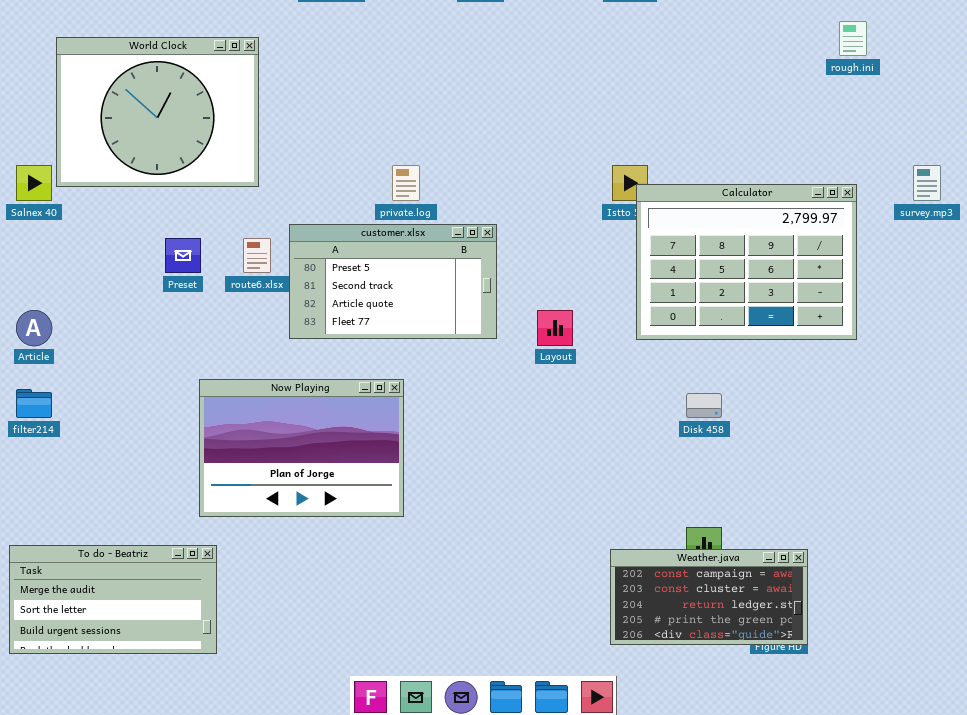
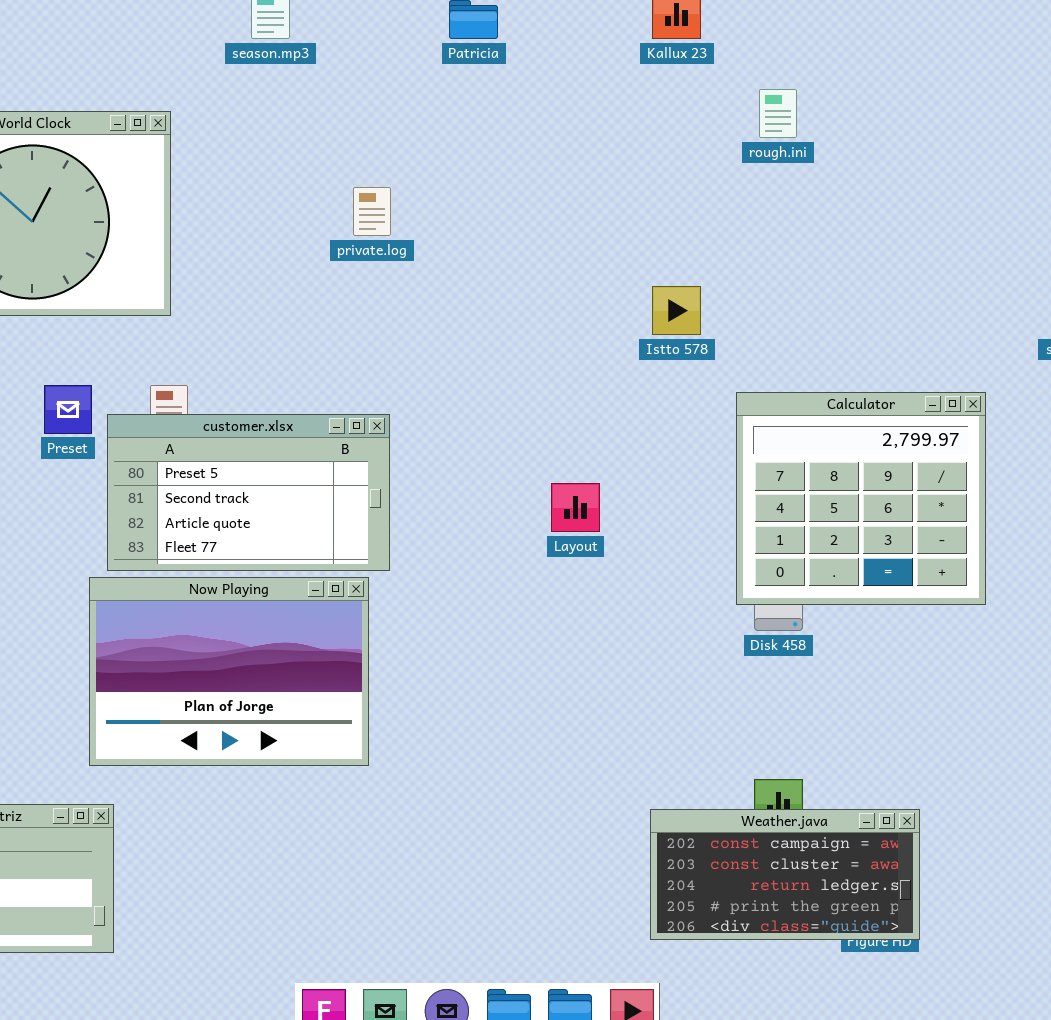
rough.ini: [839,21,867,56] -> [759,89,797,138], moved
private.log: [392,165,420,201] -> [353,187,391,236], moved
Calculator: [636,184,857,340] -> [736,392,986,605], moved, resized
customer.xlsx: [289,224,497,339] -> [107,414,390,571], moved

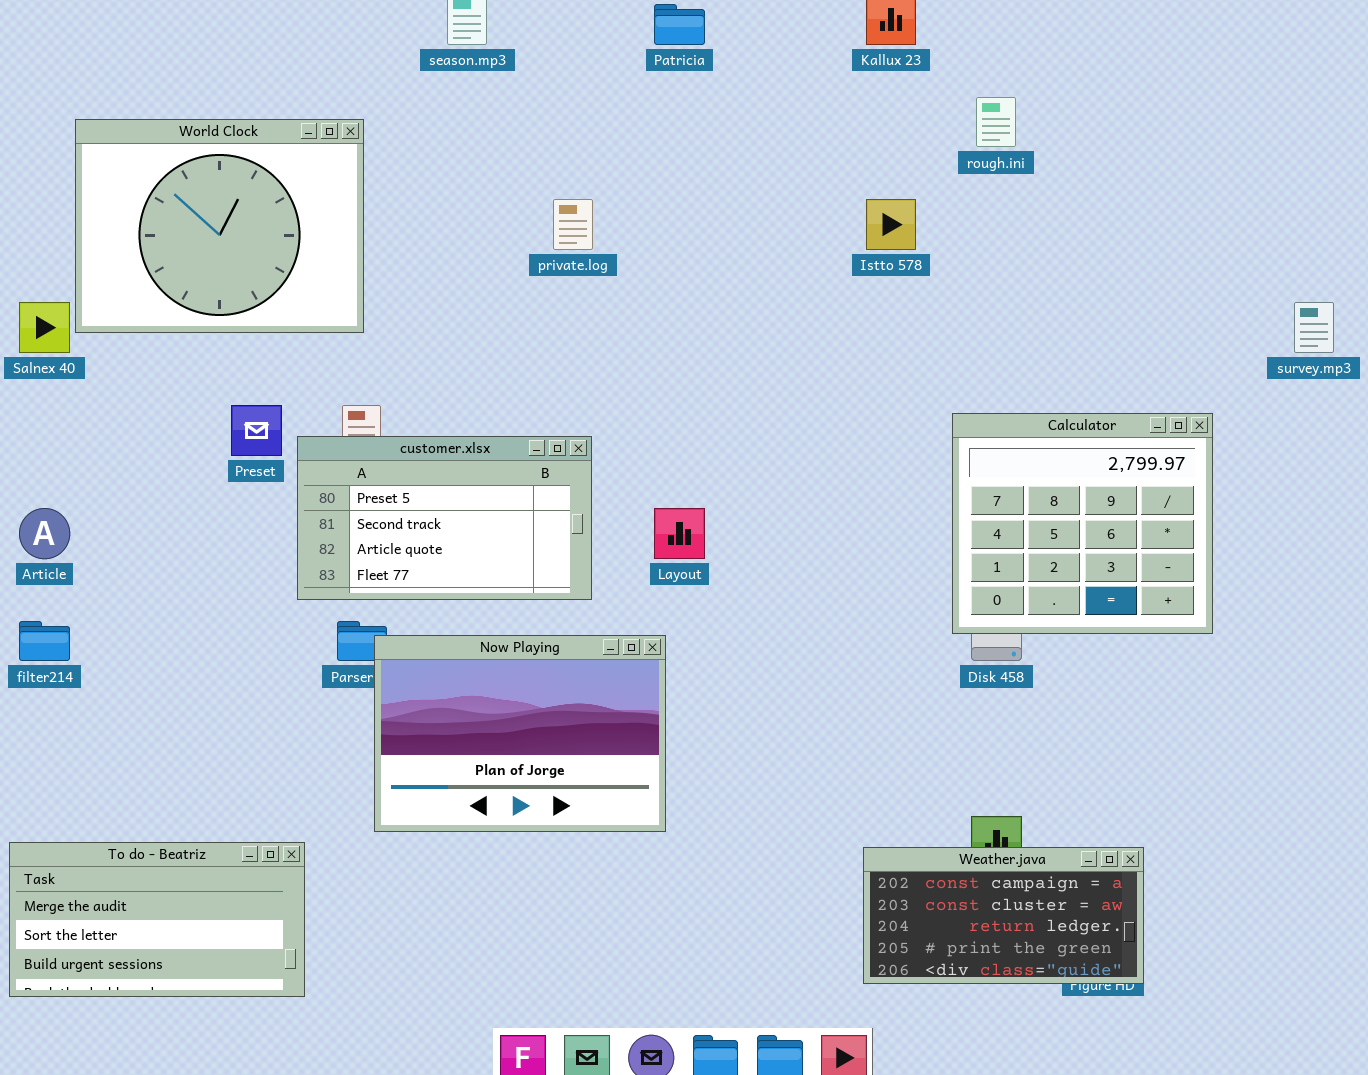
Istto 578: [652,286,701,335] -> [866,199,916,250], moved
Layout: [551,483,600,532] -> [654,508,705,559], moved
Now Playing: [89,577,369,766] -> [374,635,666,832], moved

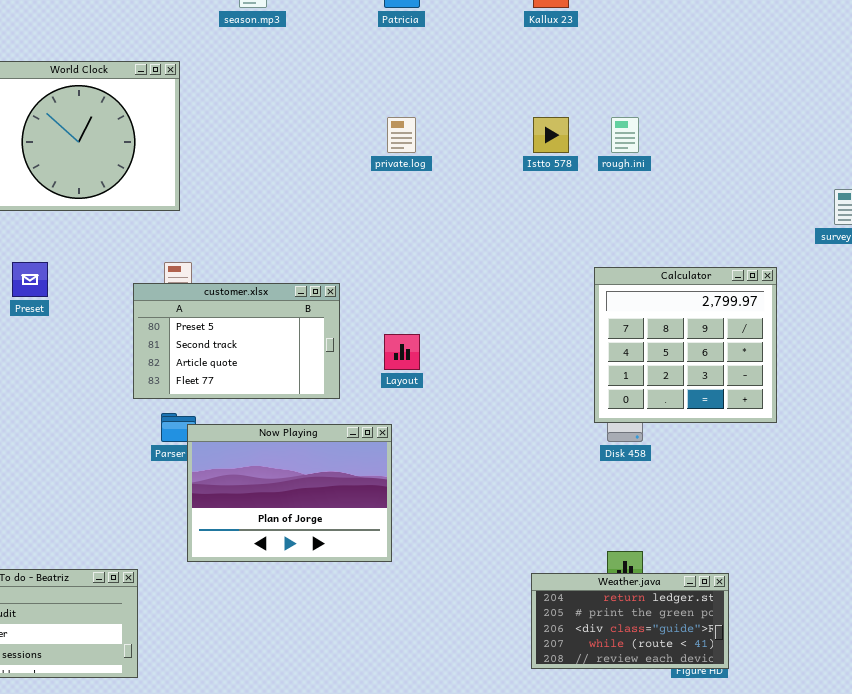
rough.ini: [976,97,1016,147] -> [611,117,639,153], moved
private.log: [553,199,593,250] -> [387,117,416,153], moved
Preset: [231,405,282,456] -> [12,262,48,297], moved
Weather.java: [863,847,1144,984] -> [531,573,729,669], scrolled down 2 rows

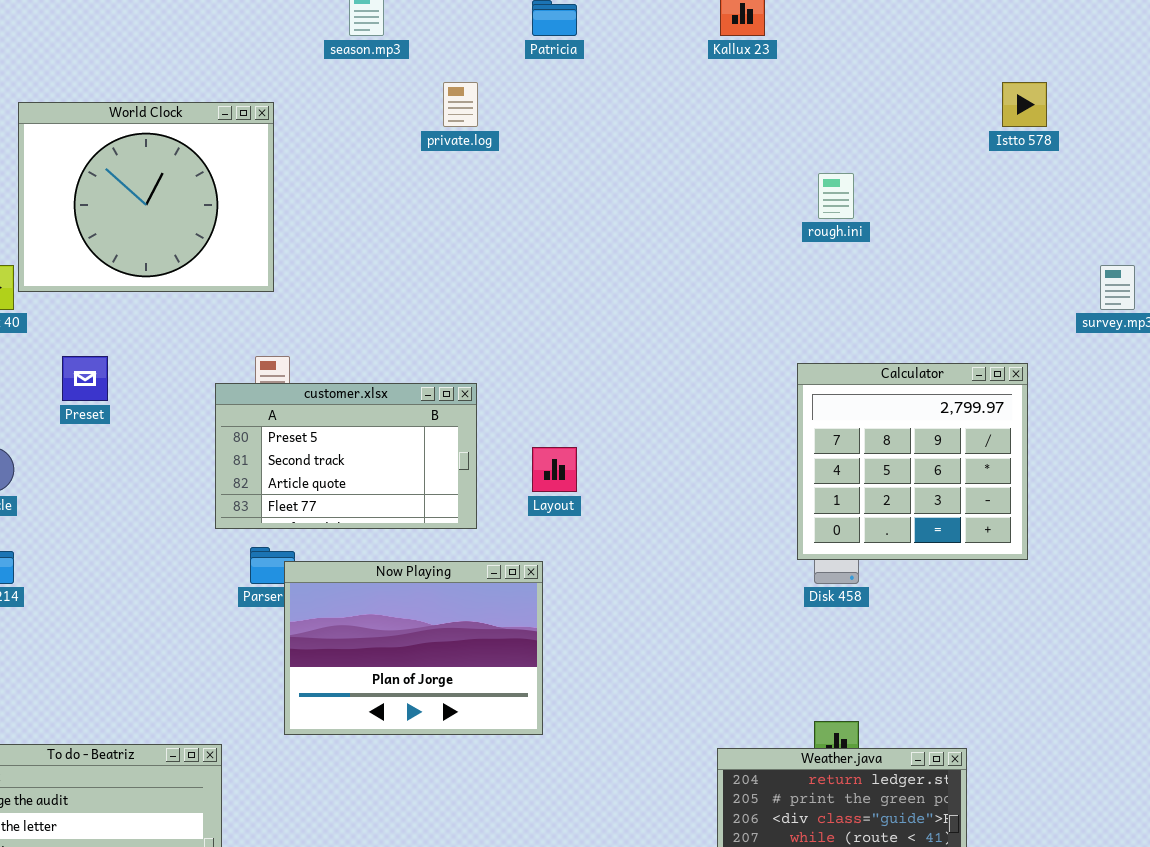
private.log: [387,117,416,153] -> [443,82,478,127], moved
Istto 578: [533,117,569,153] -> [1002,82,1047,127], moved

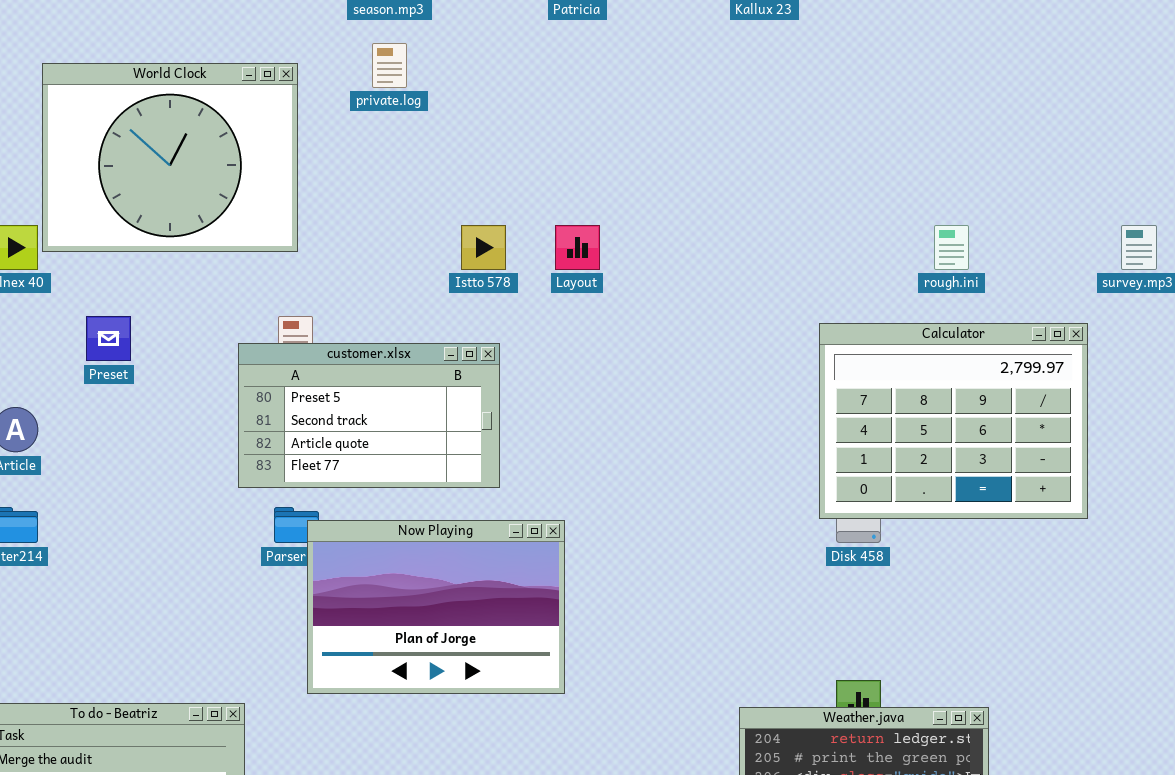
private.log: [443,82,478,127] -> [372,43,407,88], moved
Istto 578: [1002,82,1047,127] -> [461,225,506,270], moved
rough.ini: [818,173,854,219] -> [934,225,969,270], moved
Calculator: [797,363,1028,560] -> [819,323,1088,519], resized
Layout: [532,447,577,492] -> [555,225,600,270], moved

